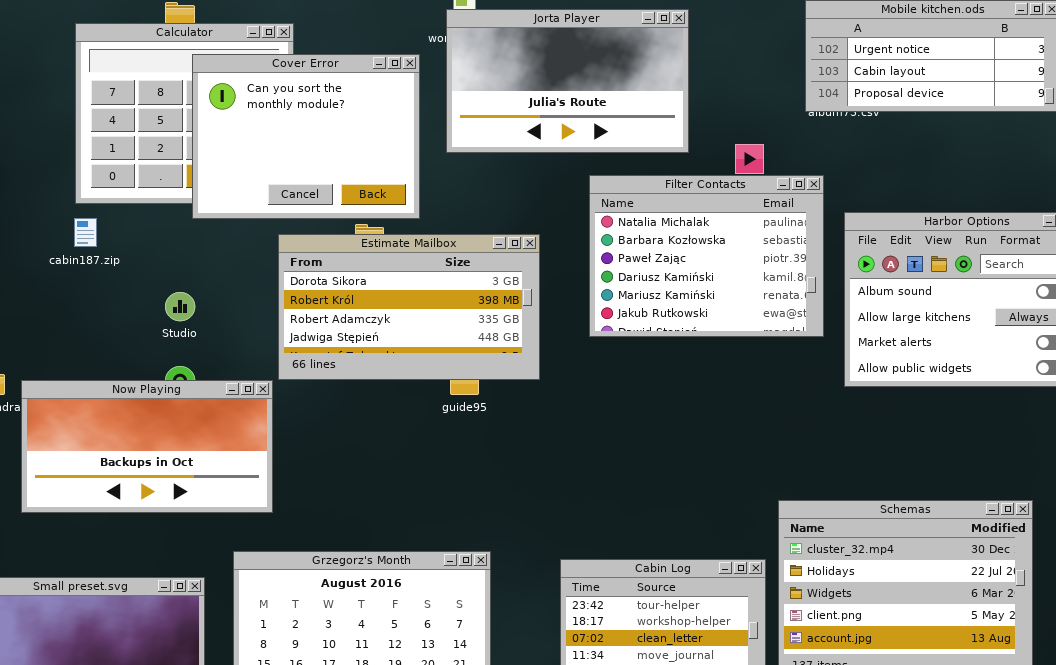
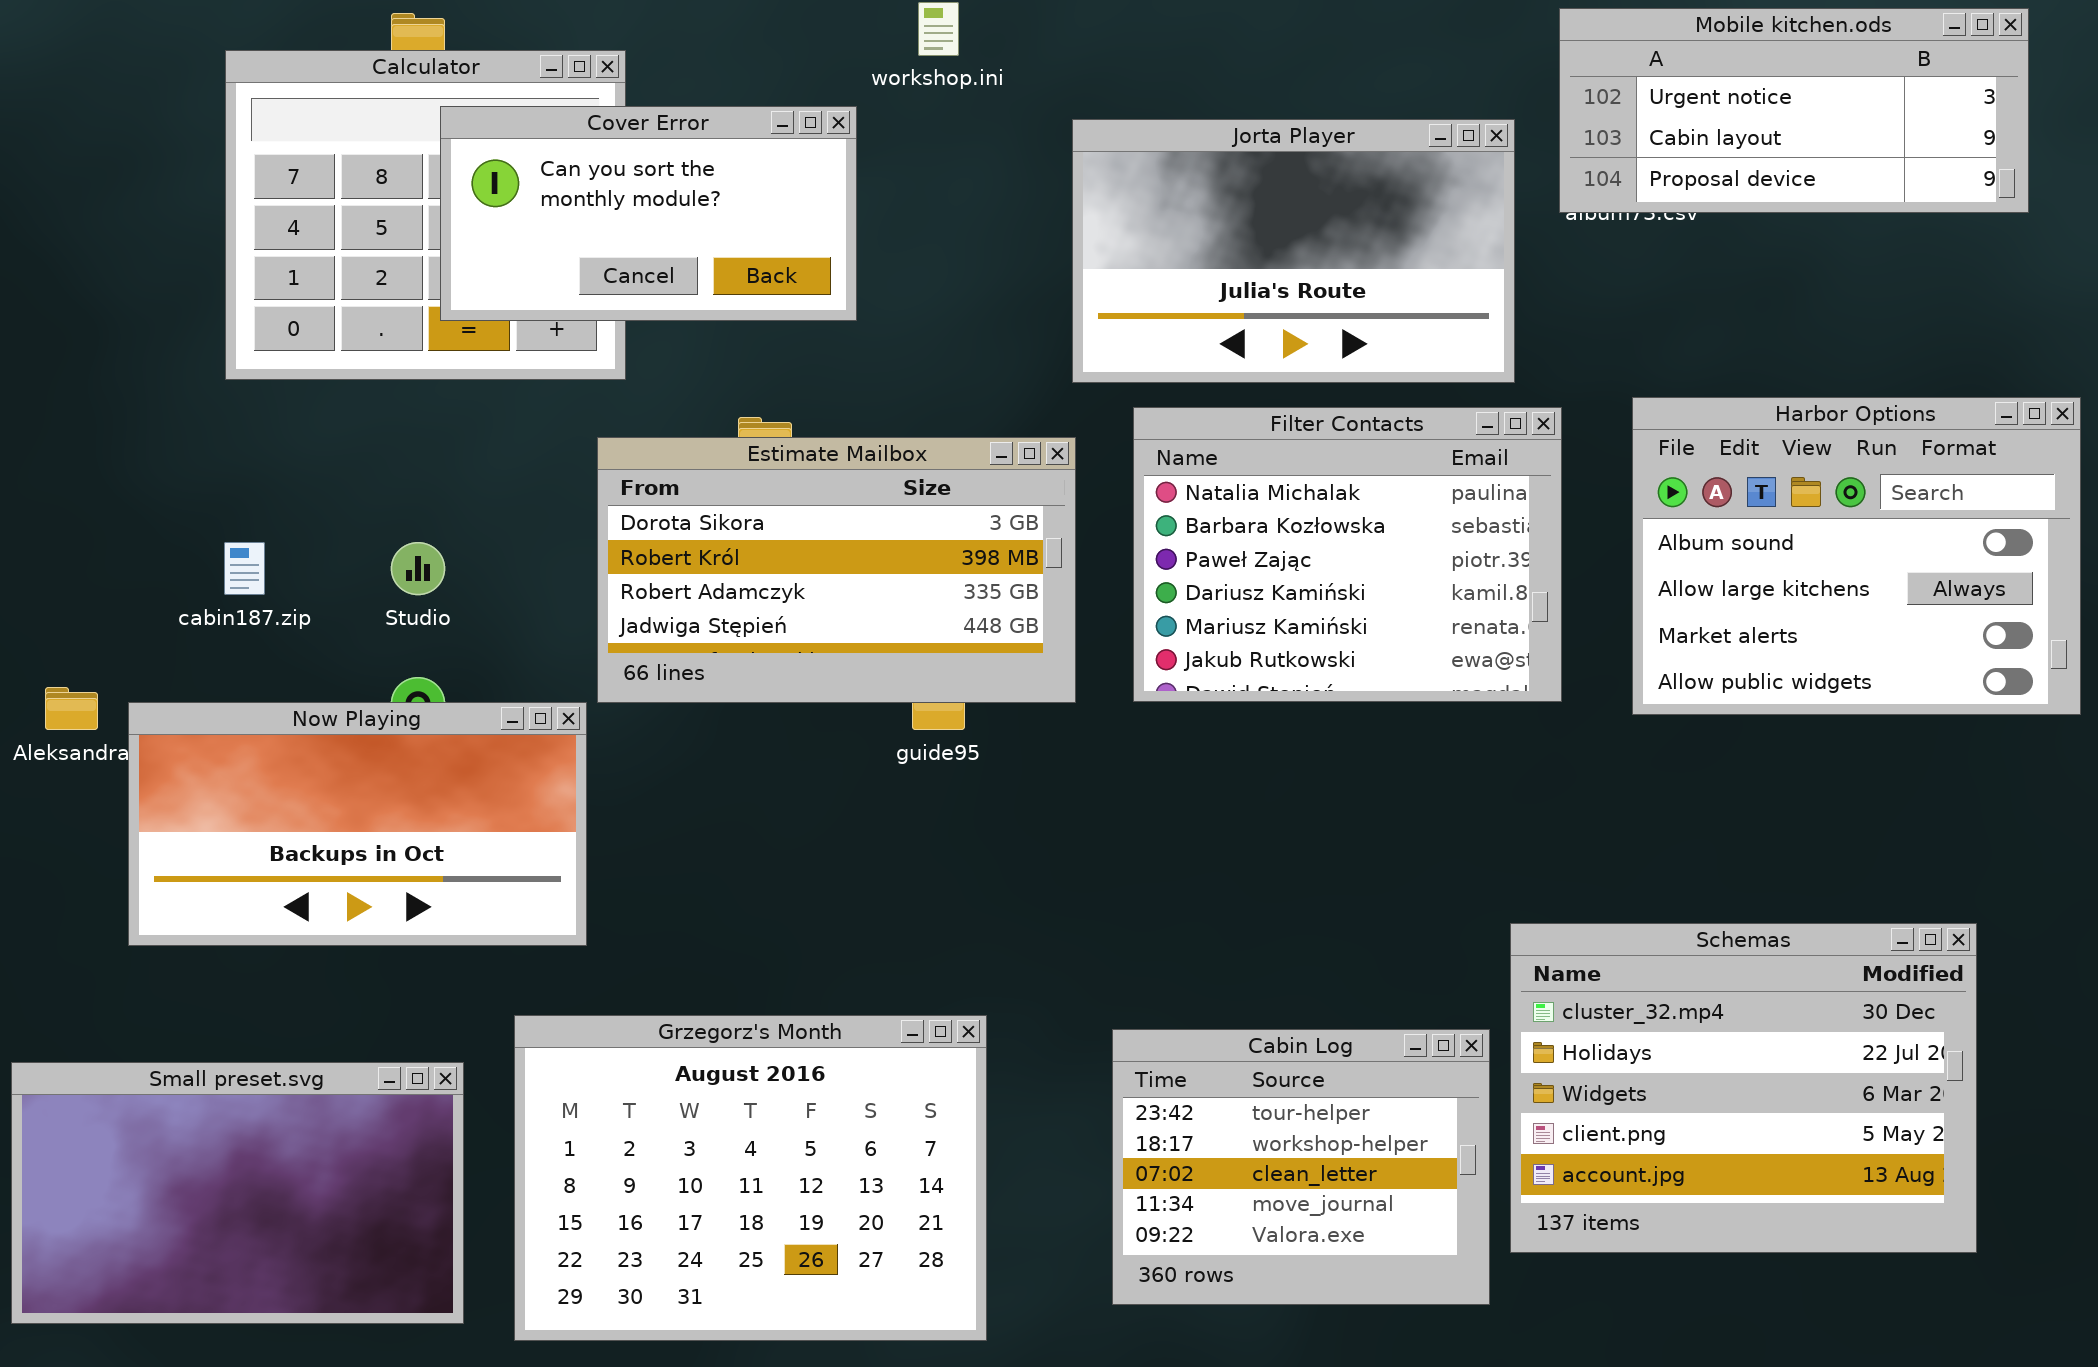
Jorta Player: [446,9,689,153] -> [1072,119,1515,383], moved
Cover Error: [192,54,420,219] -> [440,106,857,321], resized
Filter Contacts: [589,175,824,337] -> [1133,407,1562,702], moved
cabin187.zip: [74,218,97,247] -> [224,542,265,595], moved

